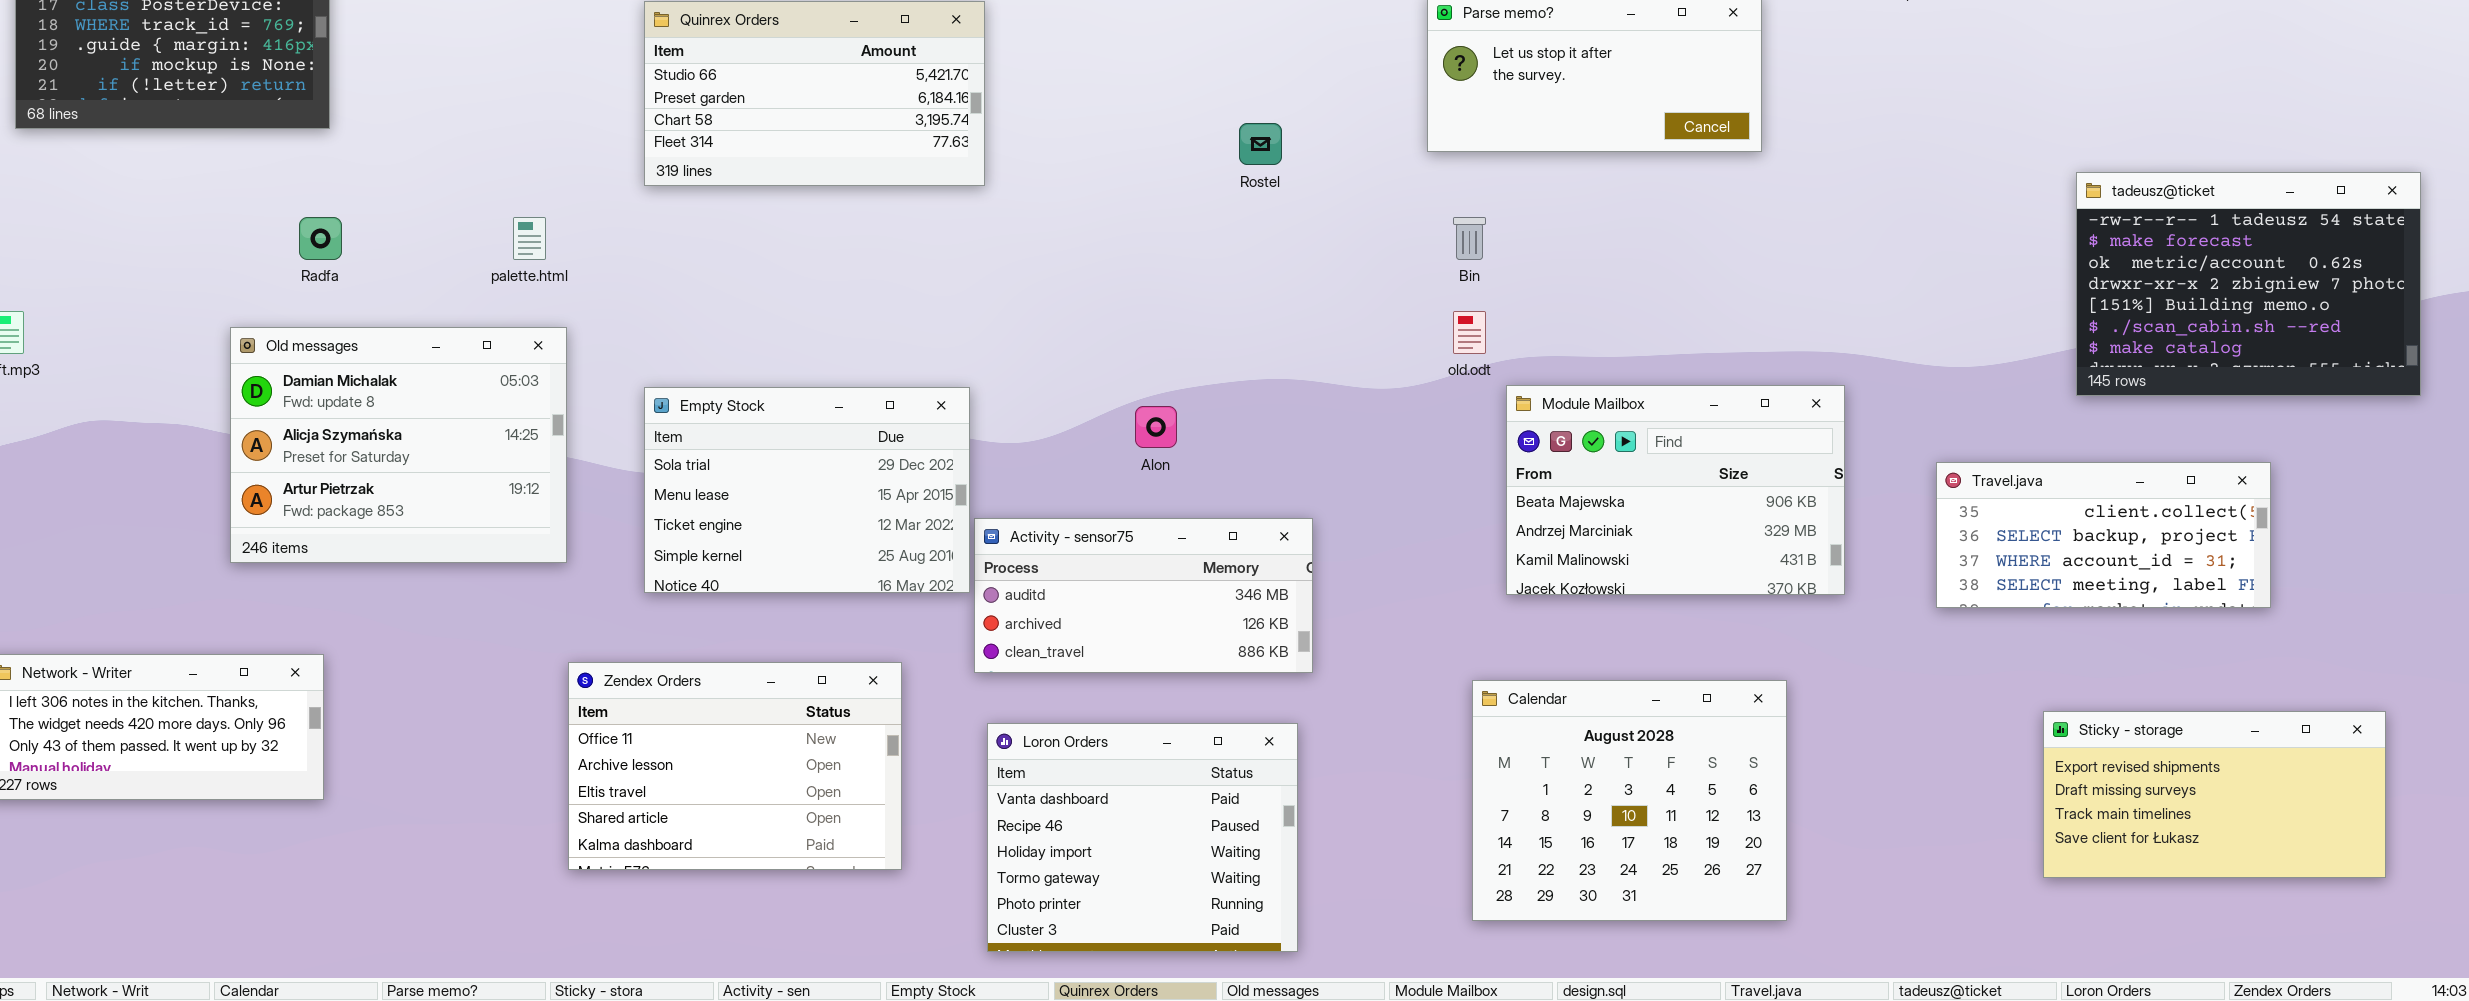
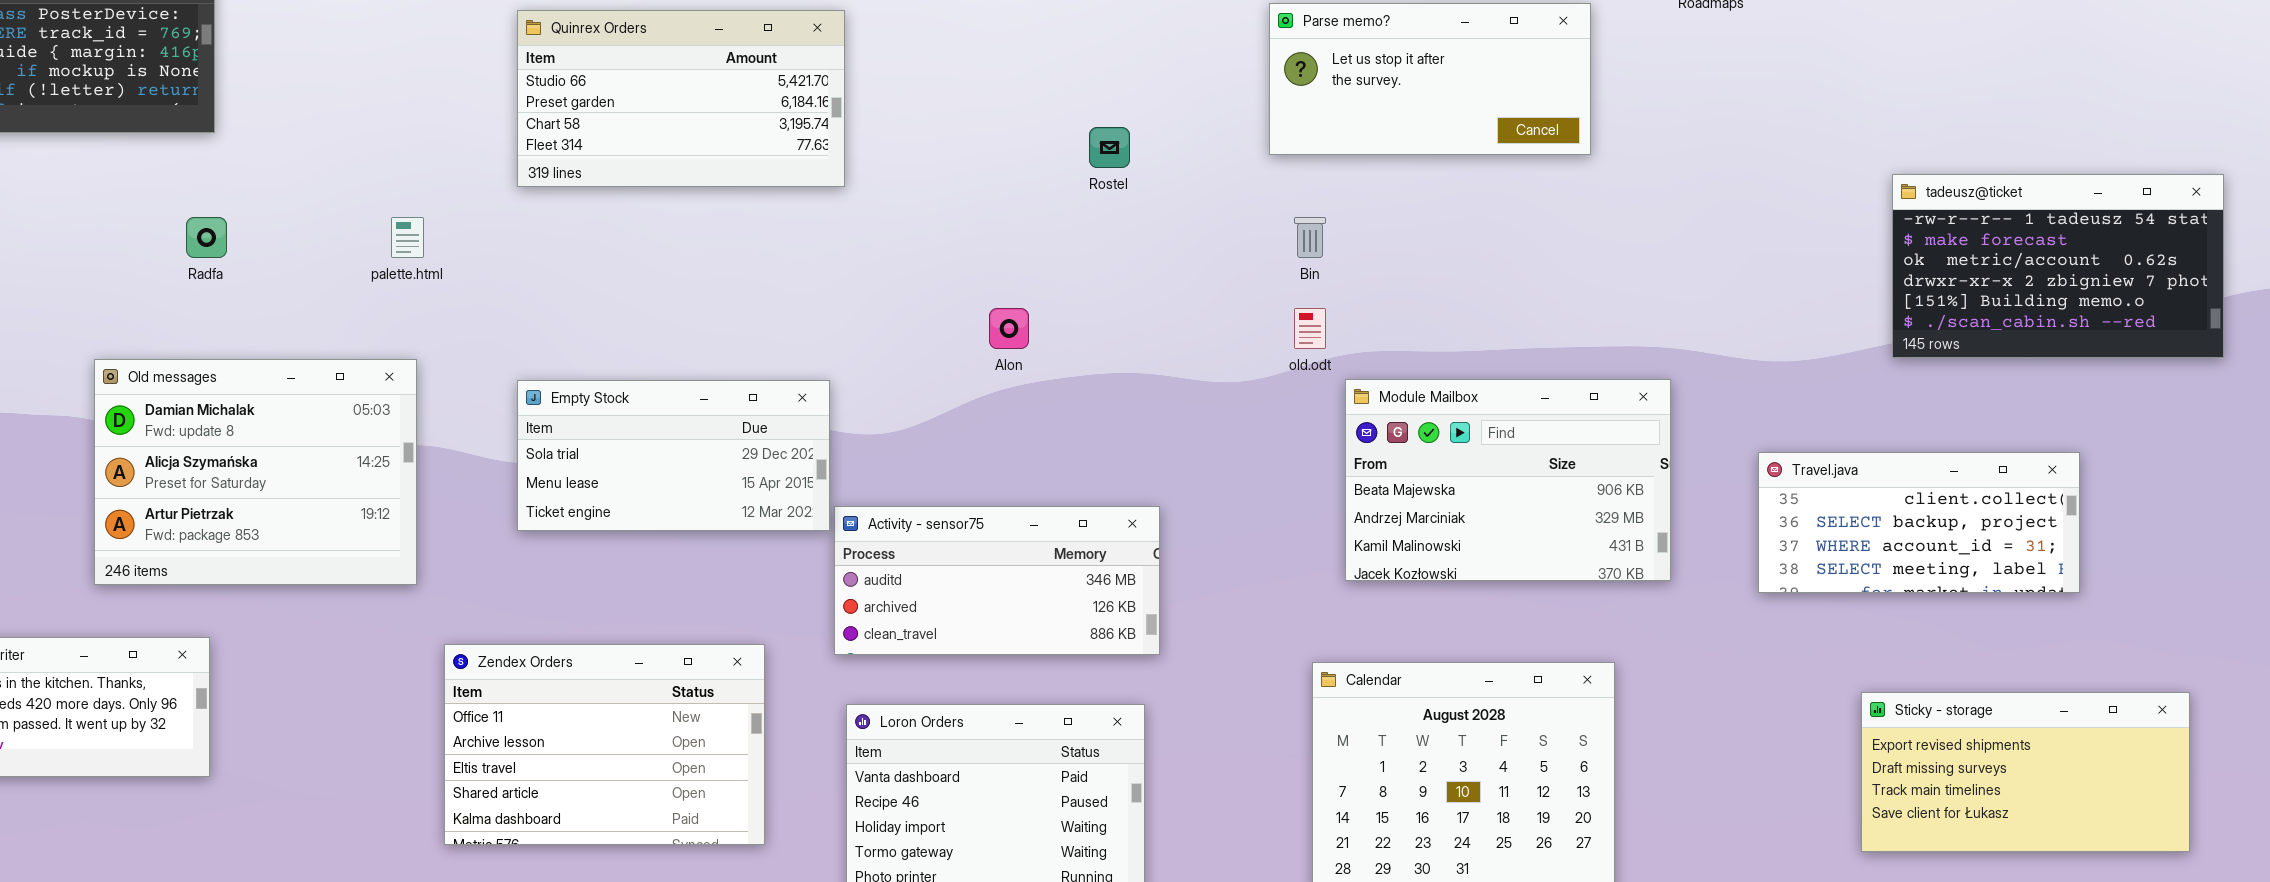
tadeusz@ticket: [2076,172,2421,396] -> [1892,174,2224,358], resized
Old messages: [230,327,567,563] -> [94,359,417,585], moved
Empty Stock: [644,387,970,593] -> [517,380,830,531], resized
Alon: [1135,406,1177,448] -> [989,308,1029,349], moved

